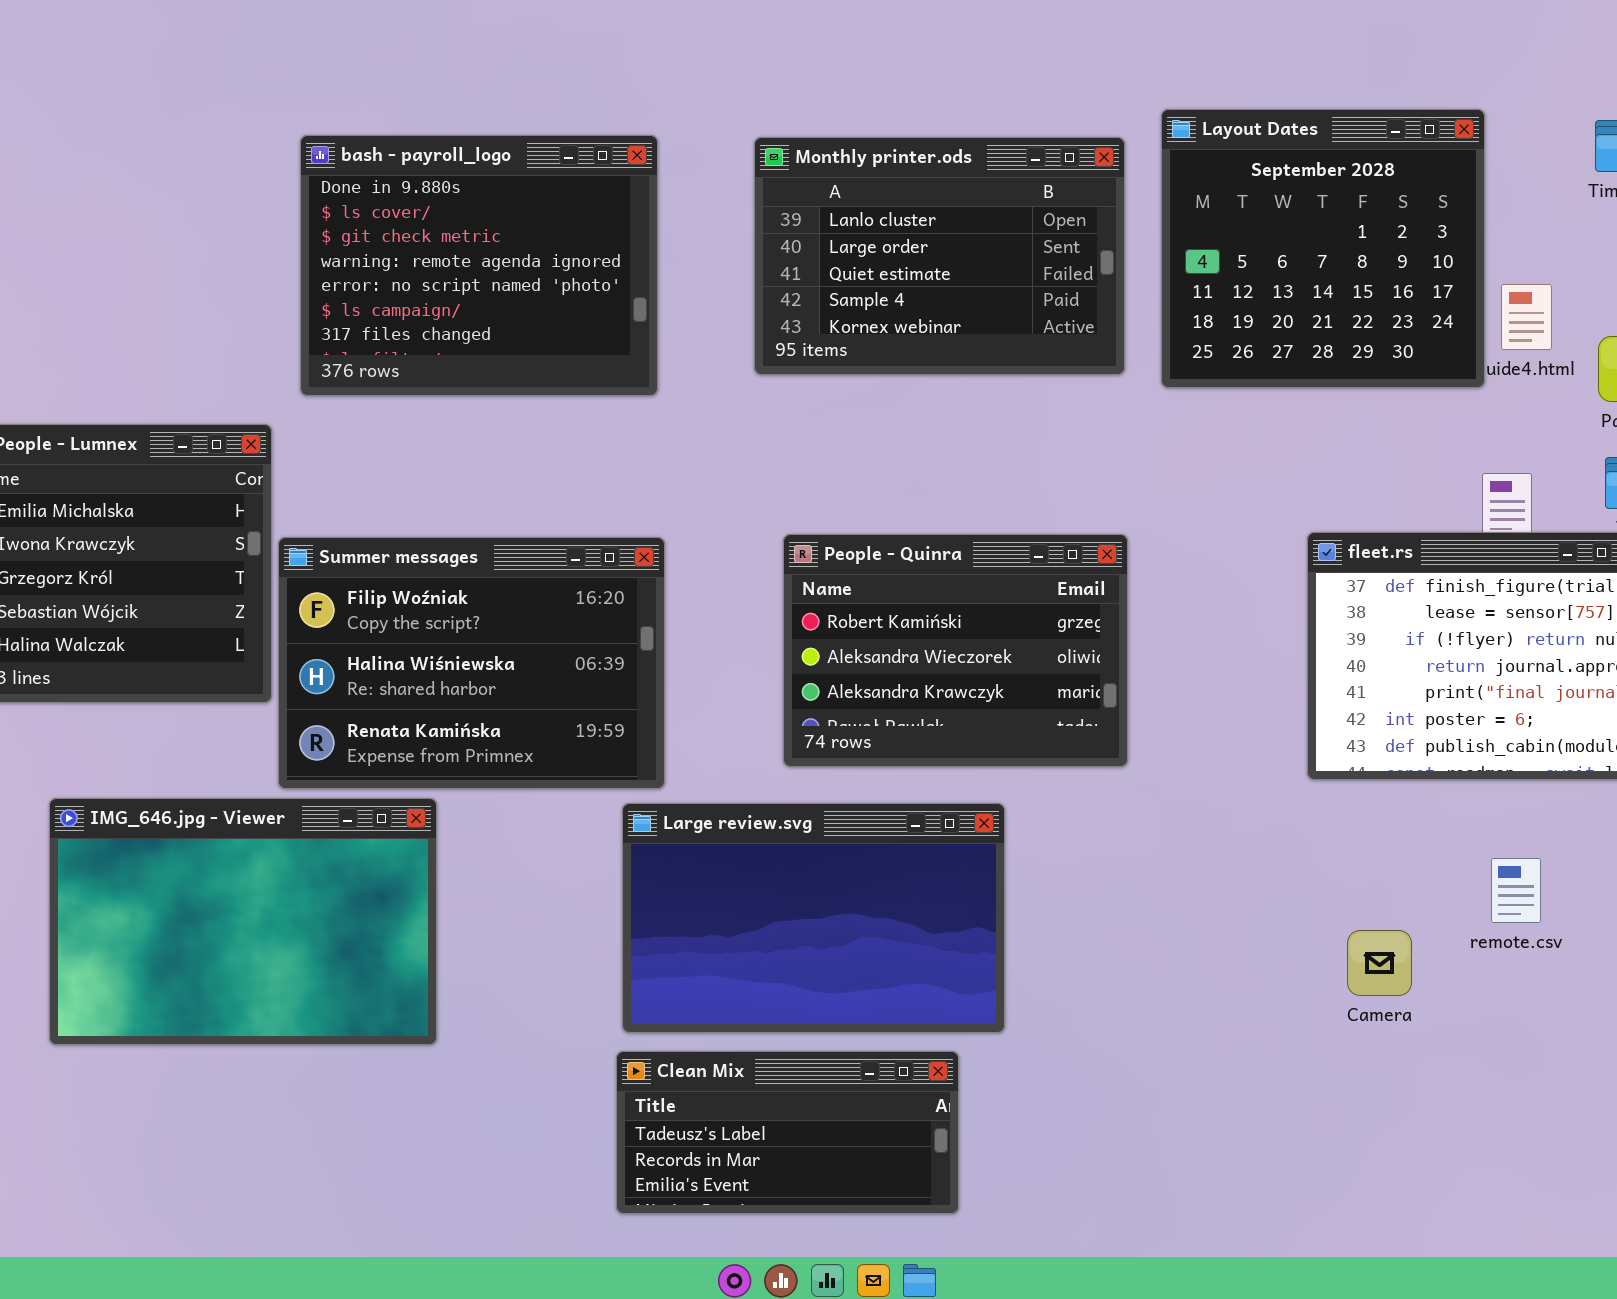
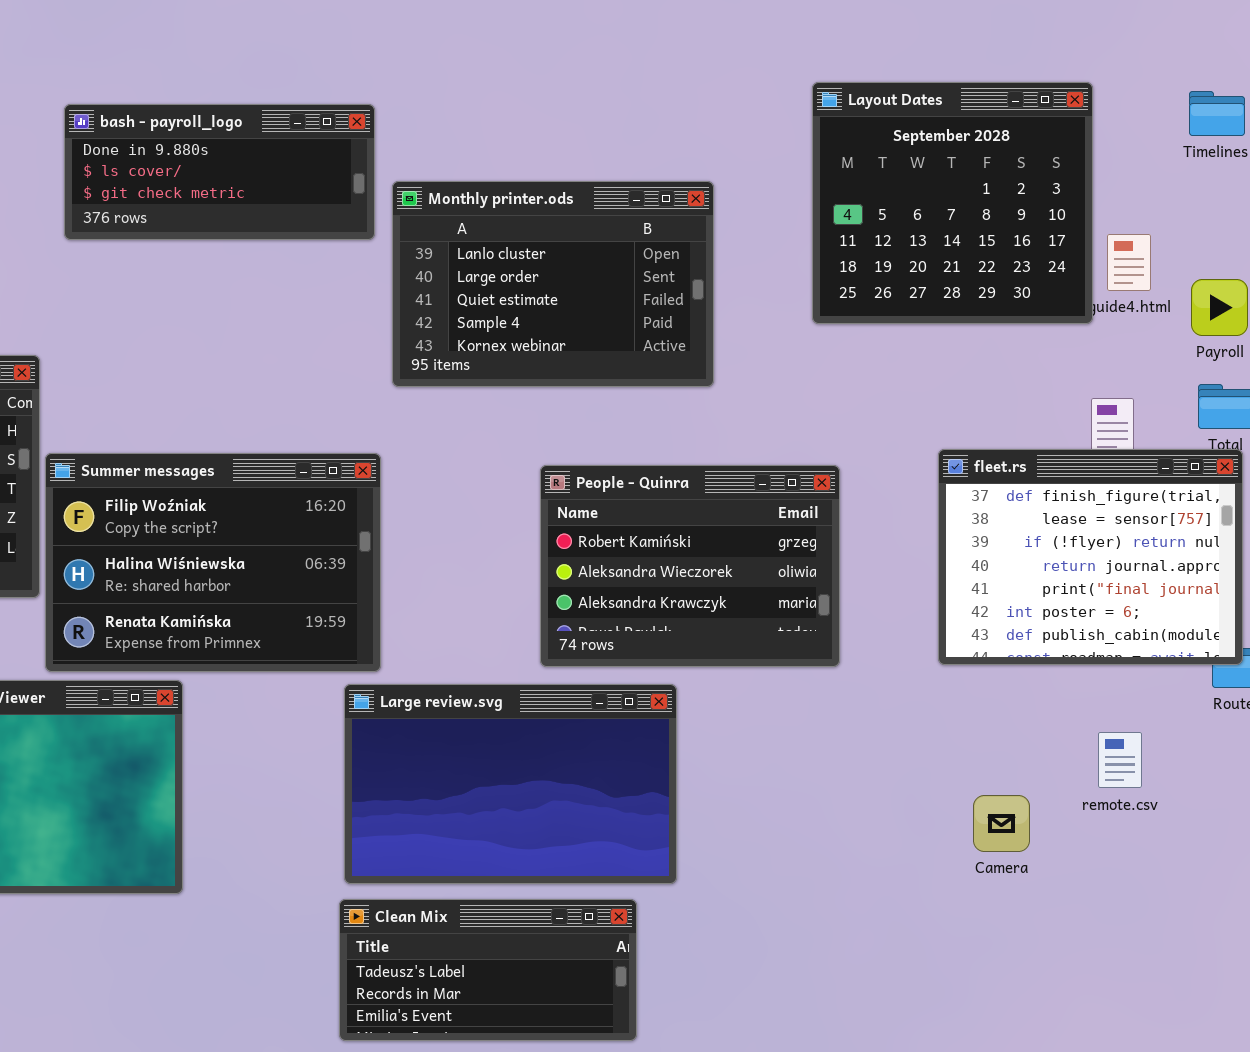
bash - payroll_logo: [300,135,658,396] -> [64,104,375,240], resized
Monthly printer.ods: [754,137,1125,375] -> [392,181,714,387], moved
People - Quinra: [783,534,1128,767] -> [540,465,840,667], moved

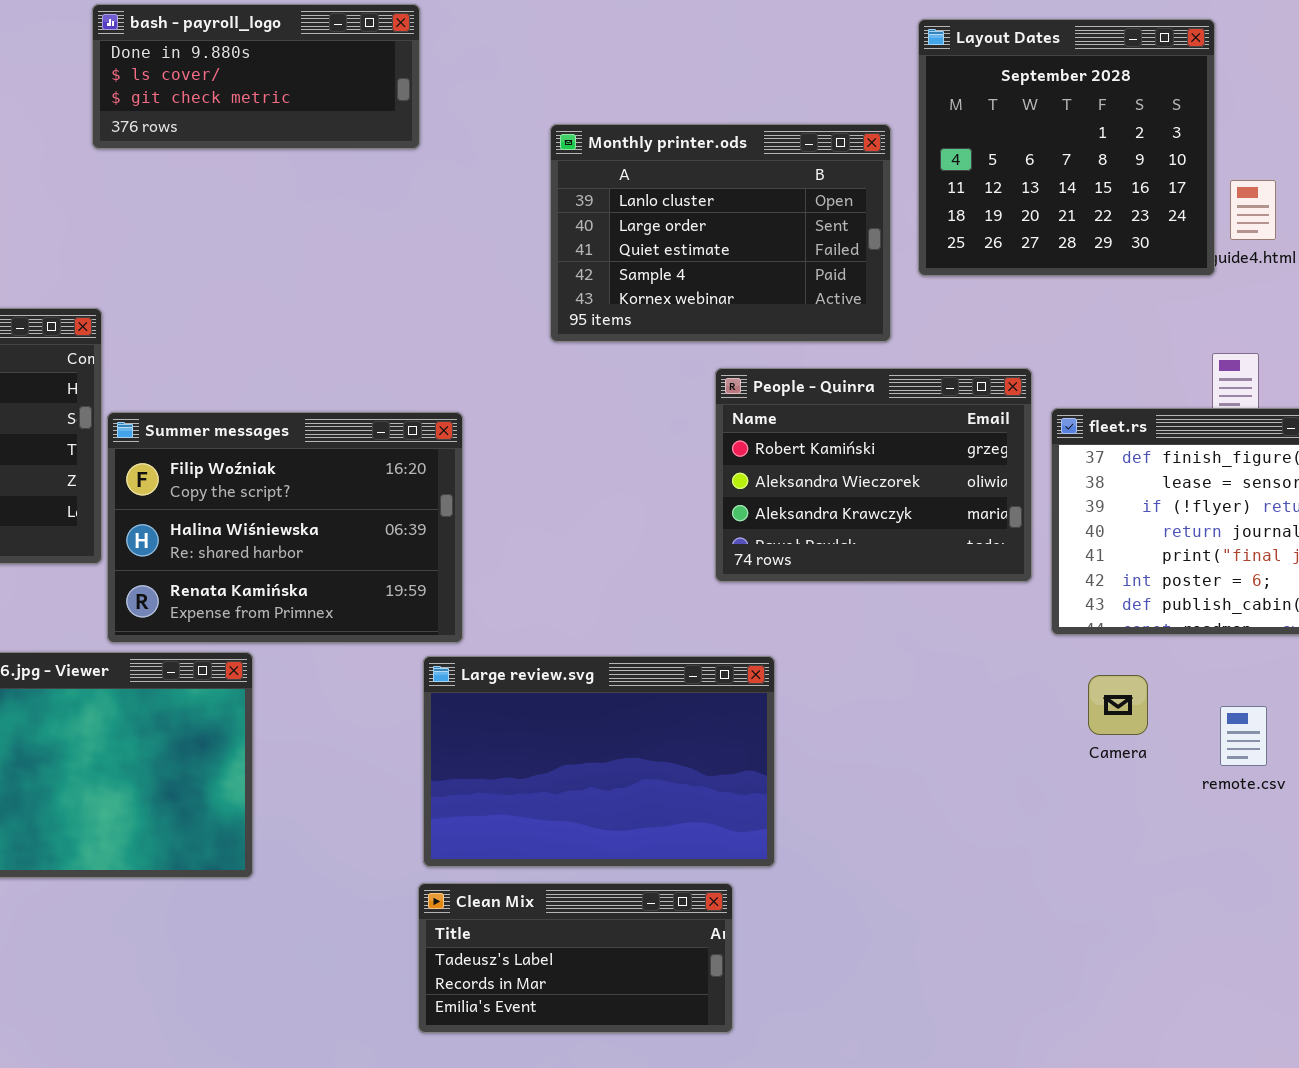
bash - payroll_logo: [64,104,375,240] -> [92,4,420,149], moved
Monthly printer.ods: [392,181,714,387] -> [550,124,891,342], moved
People - Quinra: [540,465,840,667] -> [715,368,1032,582], moved
Camera: [973,795,1030,852] -> [1088,675,1148,735], moved

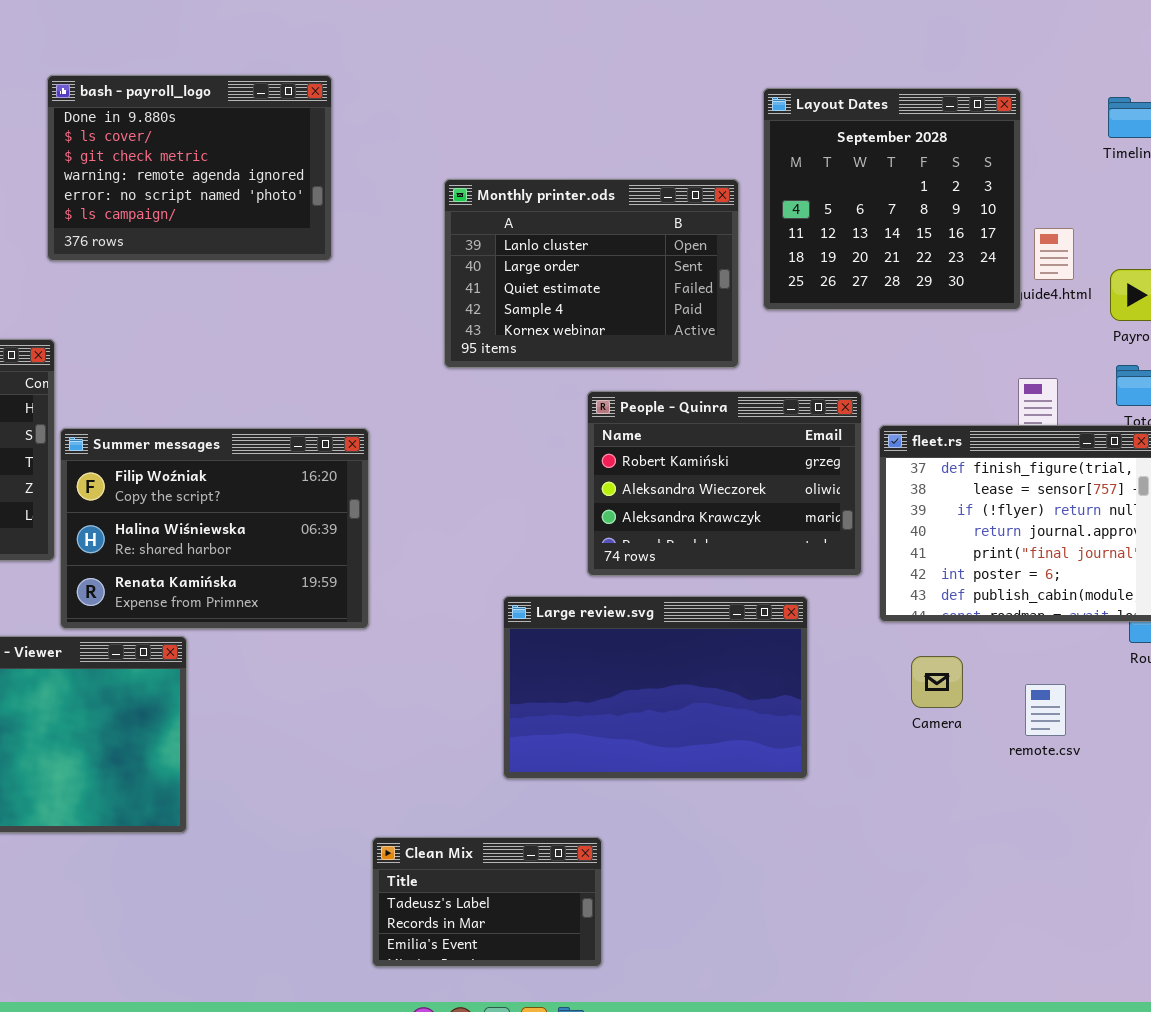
bash - payroll_logo: [92,4,420,149] -> [47,75,332,261], resized
Large review.svg: [423,656,775,867] -> [503,596,808,779], moved
Clean Mix: [418,883,733,1033] -> [372,837,602,967], resized

